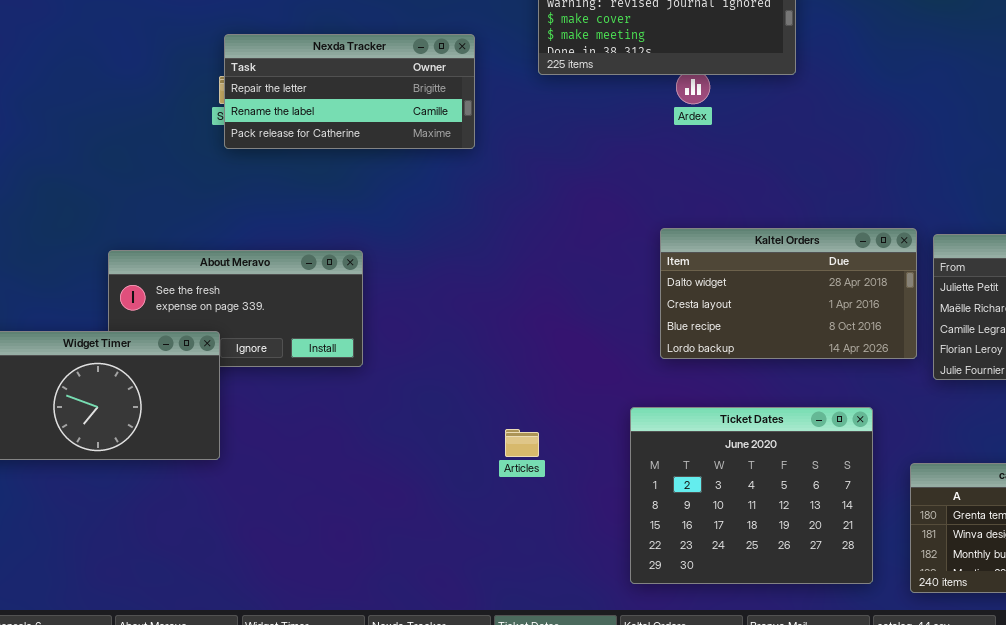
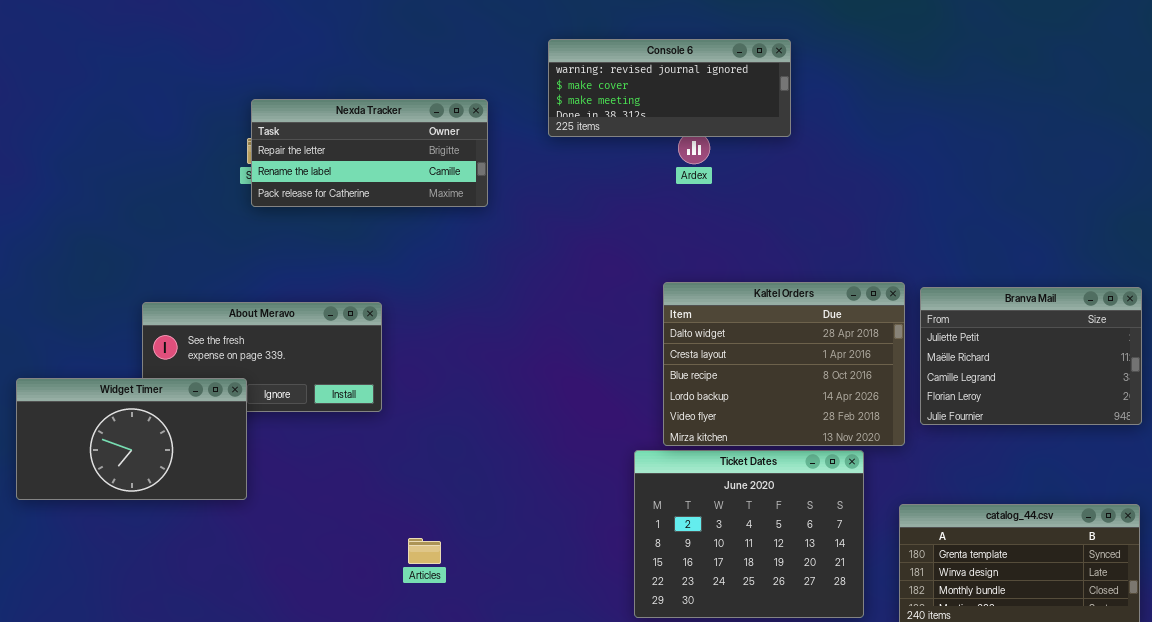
Kaltel Orders: [660,228,917,359] -> [663,282,905,446], resized
Articles: [505,429,539,457] -> [408,538,441,564], moved

